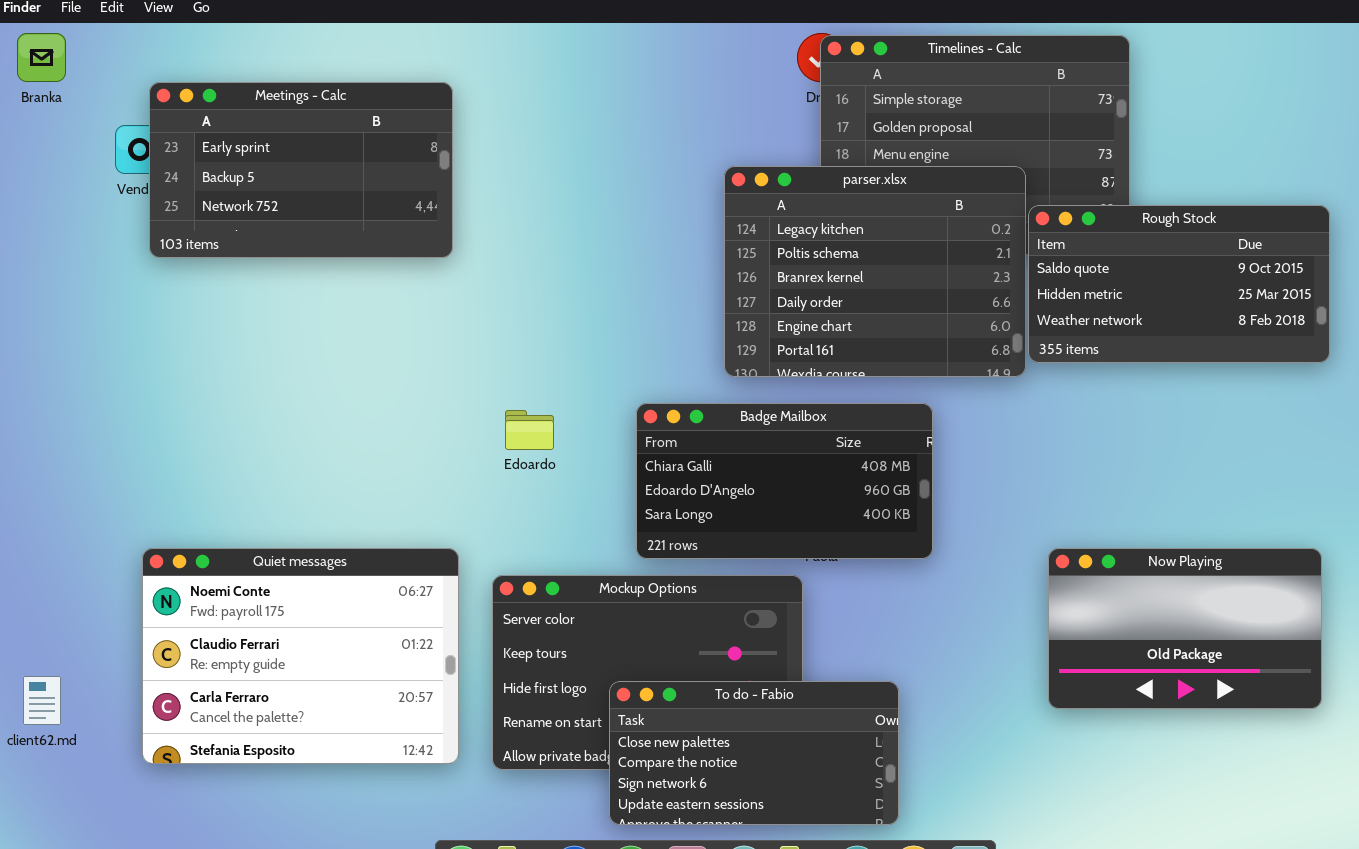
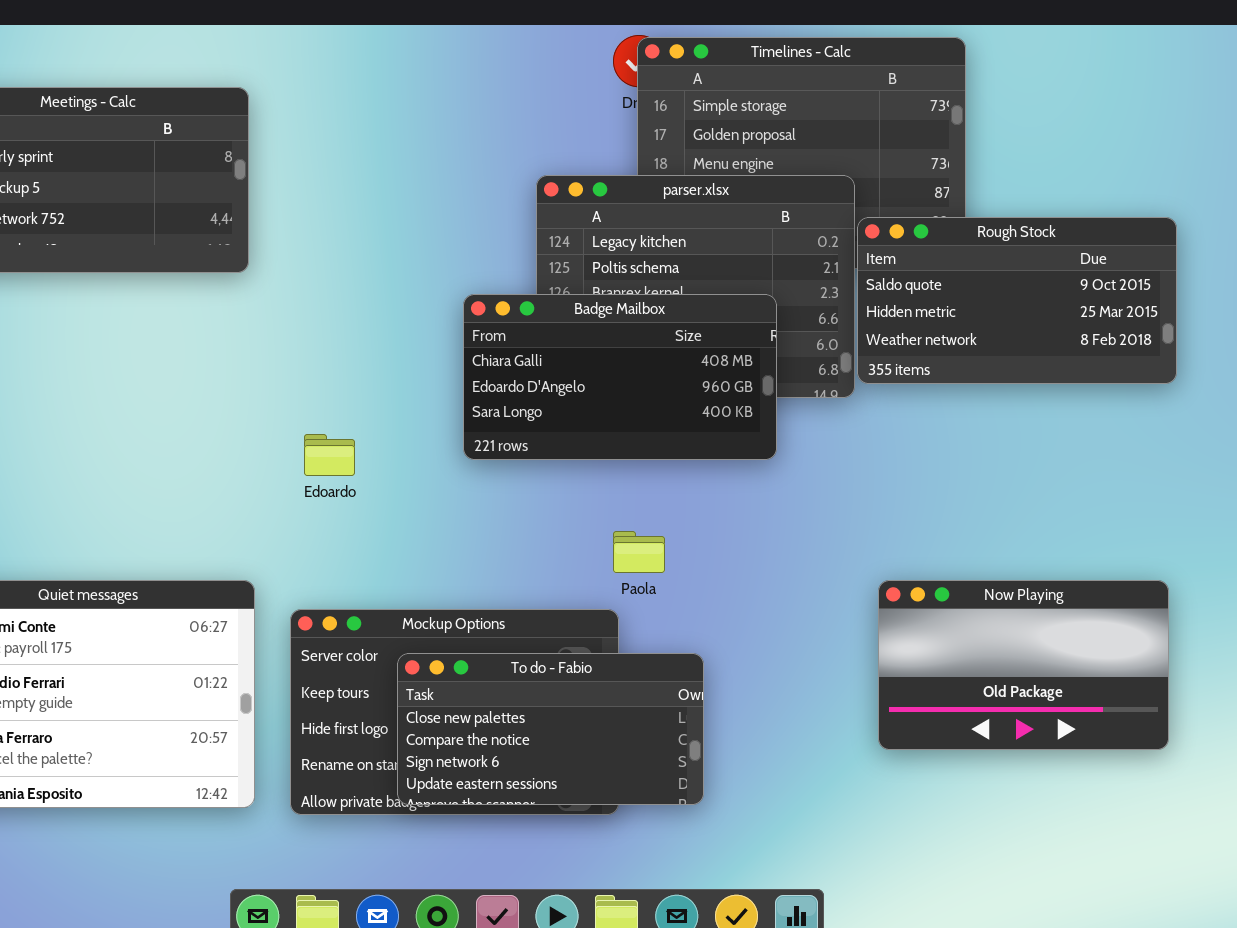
Badge Mailbox: [636,403,933,559] -> [463,294,777,460], moved
To do - Fabio: [609,681,899,825] -> [397,653,704,805], moved

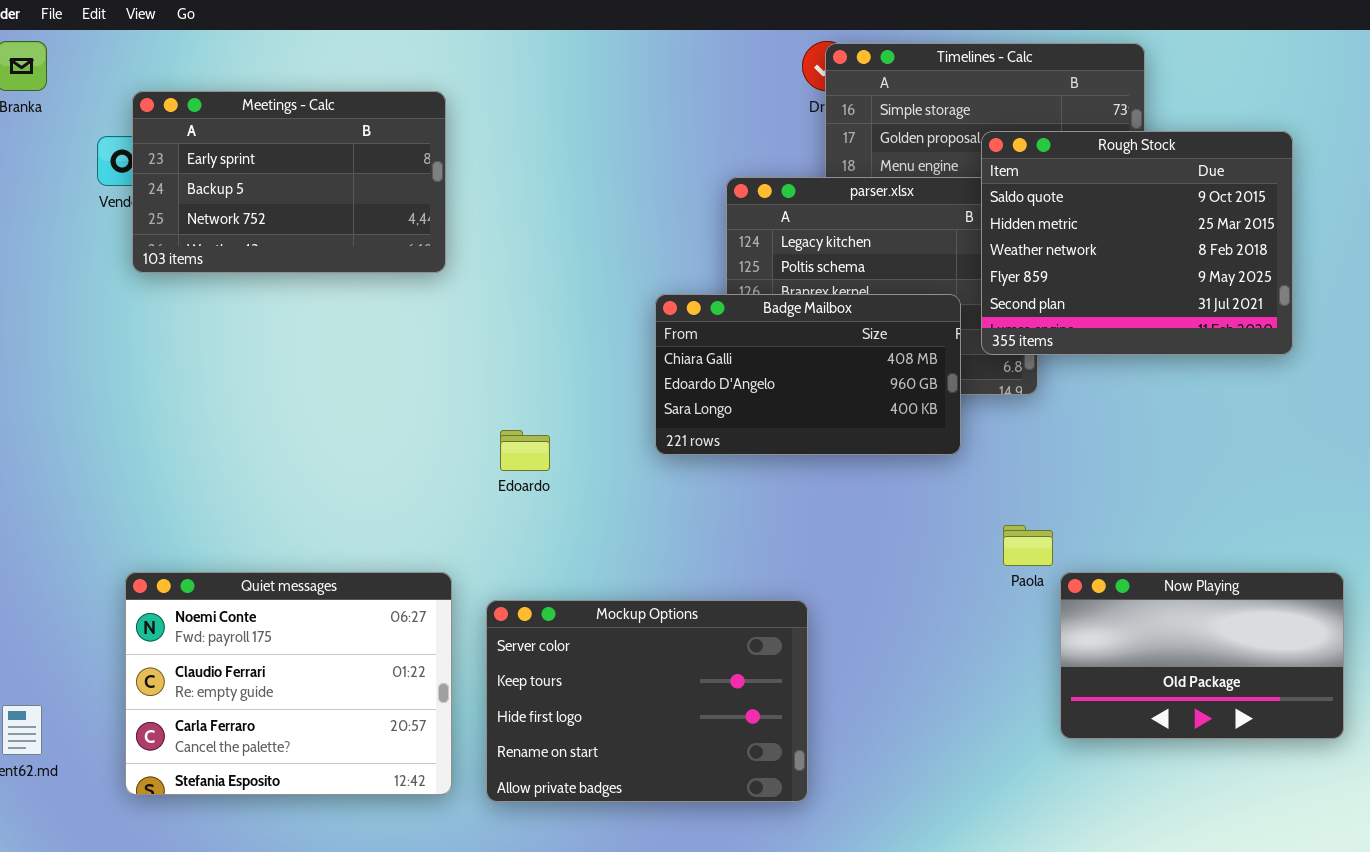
Rough Stock: [857,217,1177,384] -> [981,131,1293,355], moved, resized
Paola: [613,531,665,573] -> [1003,525,1053,566], moved
To do - Fabio: [397,653,704,805] -> none, closed

